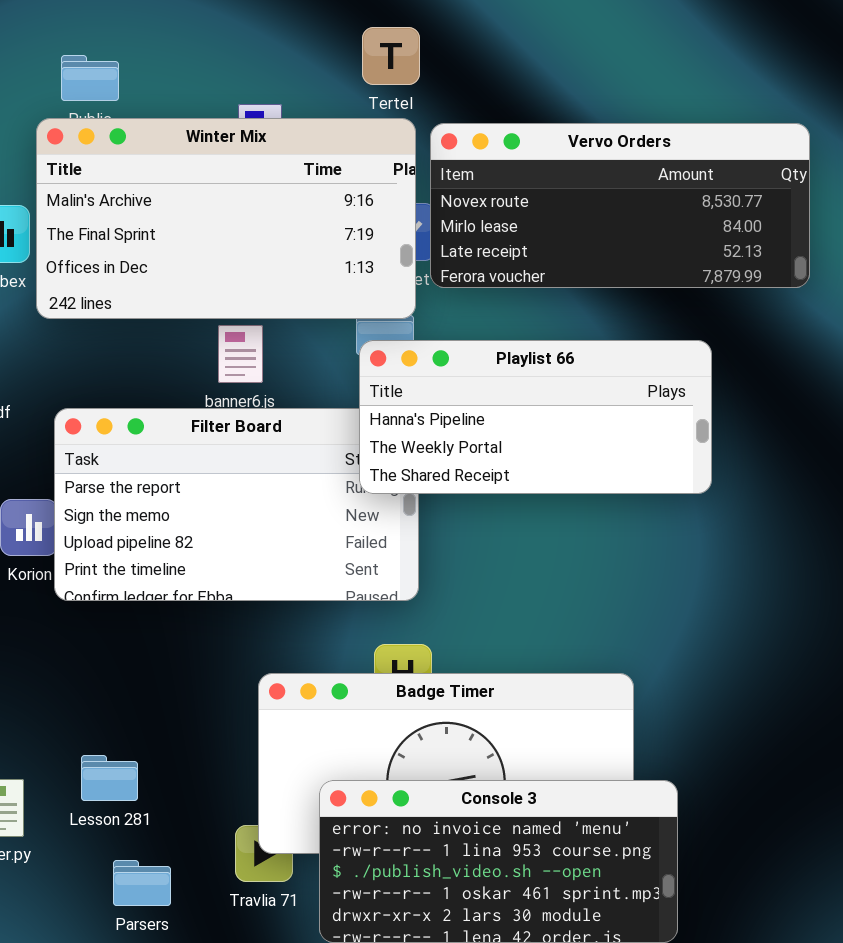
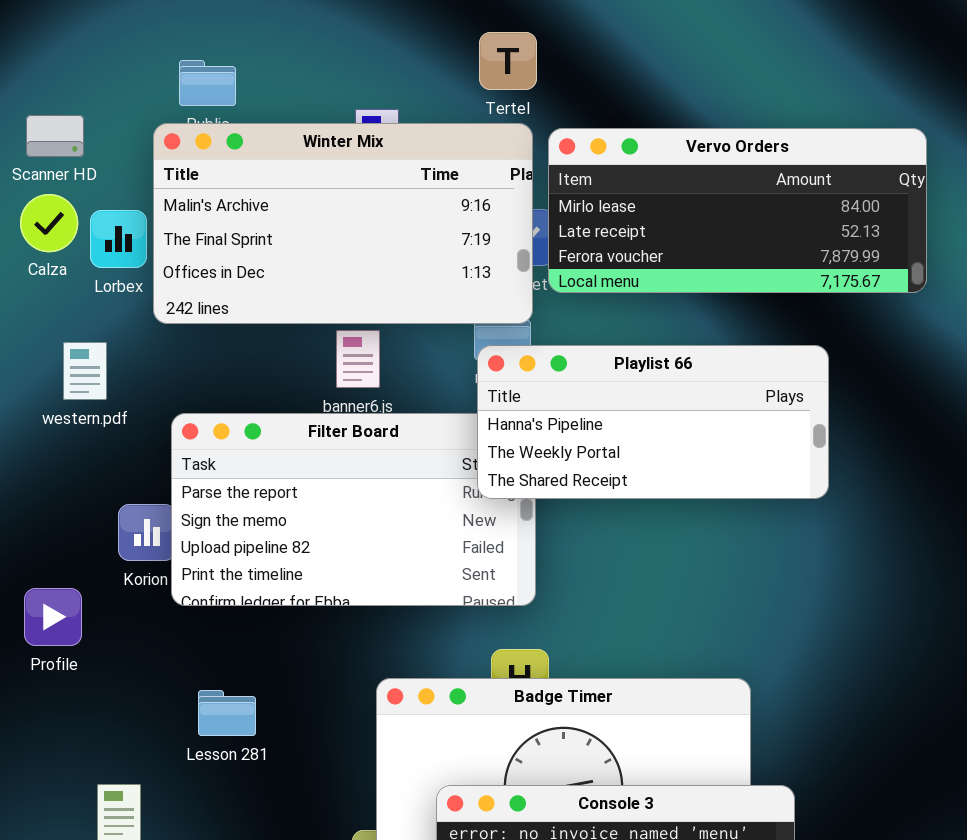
Vervo Orders: [430,123,810,288] -> [548,128,927,293], scrolled down 1 row
Lesson 281: [81,755,138,801] -> [198,690,256,736], moved

